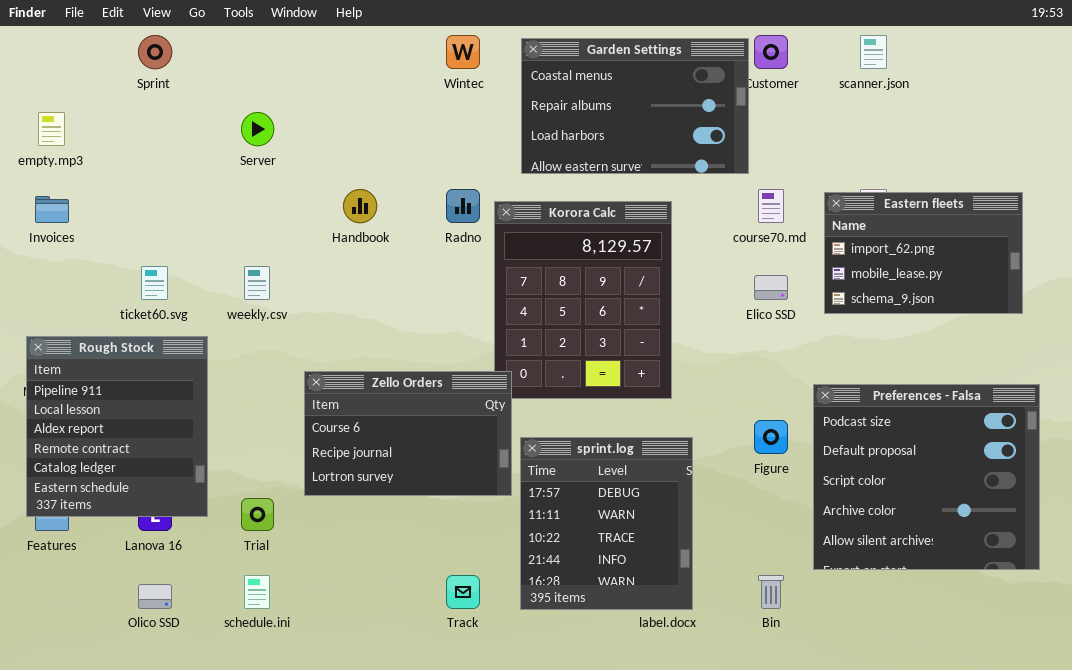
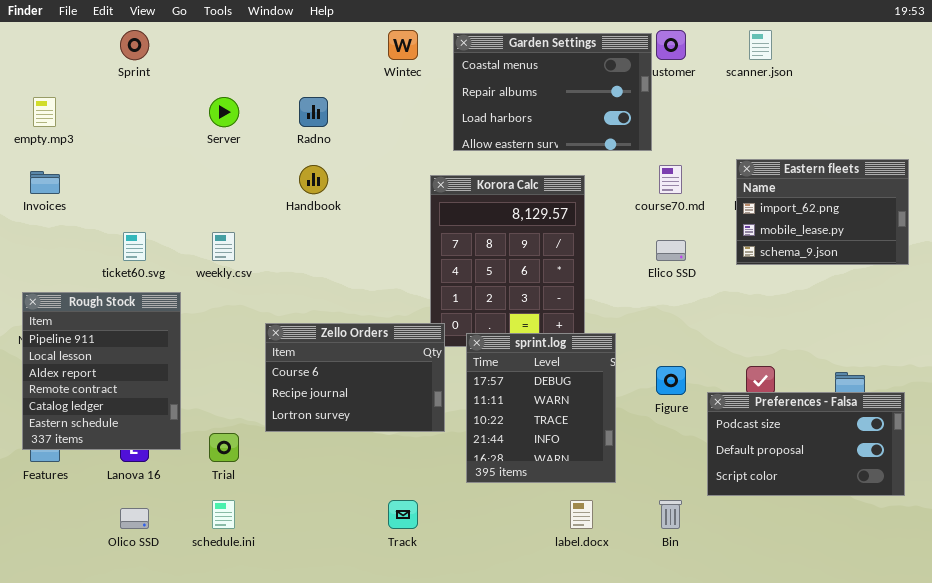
Radno: [446,189,480,223] -> [299,97,328,127], moved
Eastern fleets: [824,192,1023,314] -> [736,159,909,265], moved
Preferences - Falsa: [813,384,1040,570] -> [707,392,905,496], resized
sprint.log: [520,437,693,610] -> [466,333,616,483], moved

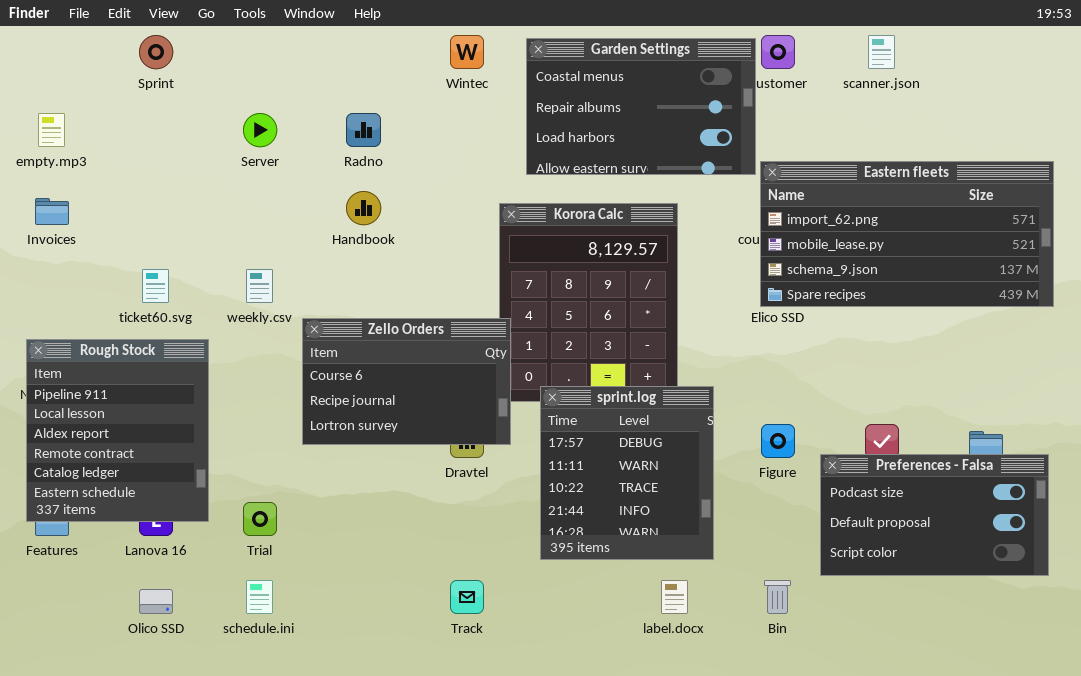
Eastern fleets: [736,159,909,265] -> [760,161,1054,307], resized
Zello Orders: [265,323,445,432] -> [302,318,511,445], moved

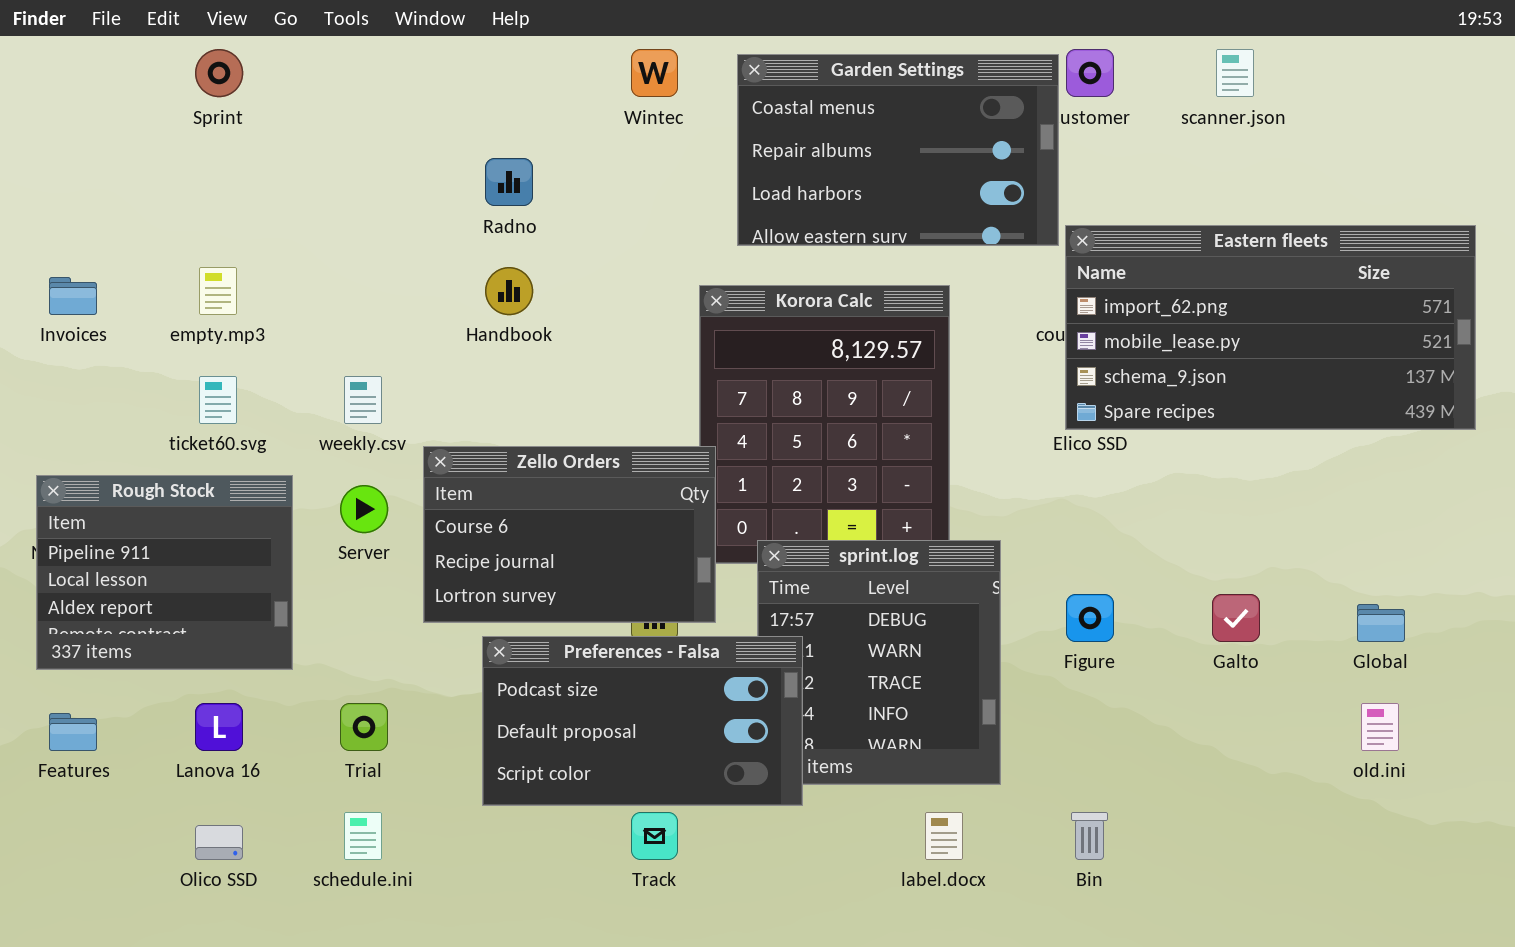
empty.mp3: [38,113,65,147] -> [199,267,237,315], moved
Server: [243,113,277,147] -> [340,485,388,533], moved
Rough Stock: [26,339,209,522] -> [36,475,293,670], resized
Preferences - Falsa: [820,454,1049,576] -> [482,636,803,806], moved

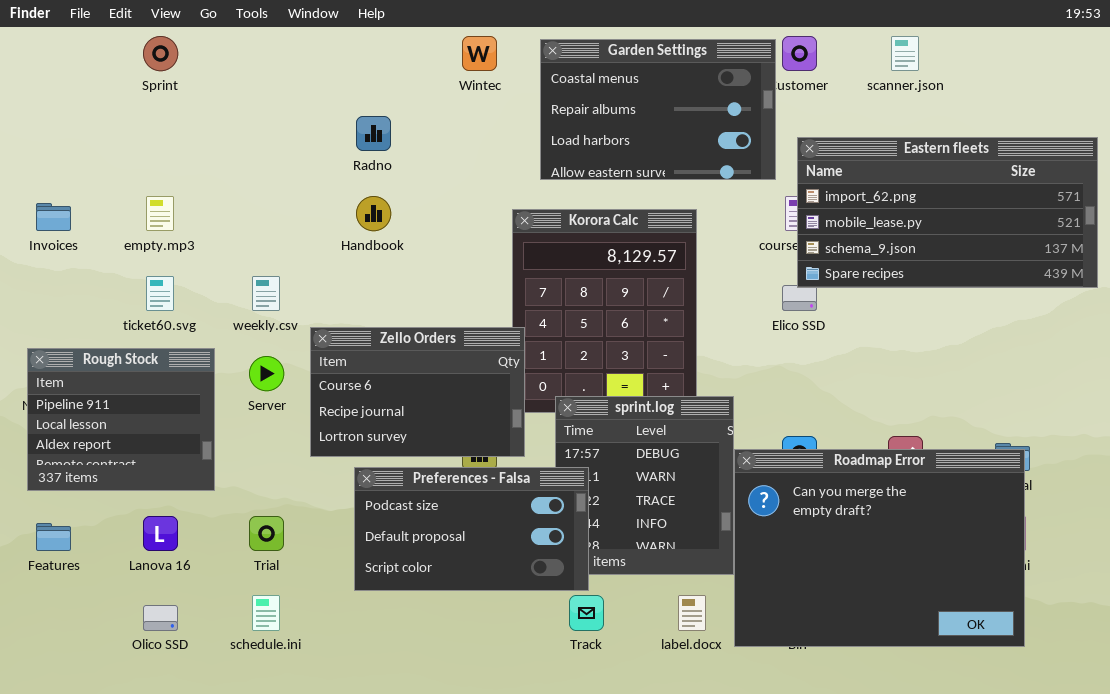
Eastern fleets: [1065,225,1476,430] -> [797,137,1098,288], moved
Roadmap Error: none -> [734,449,1025,647], opened
Track: [631,812,678,860] -> [569,595,604,631], moved

